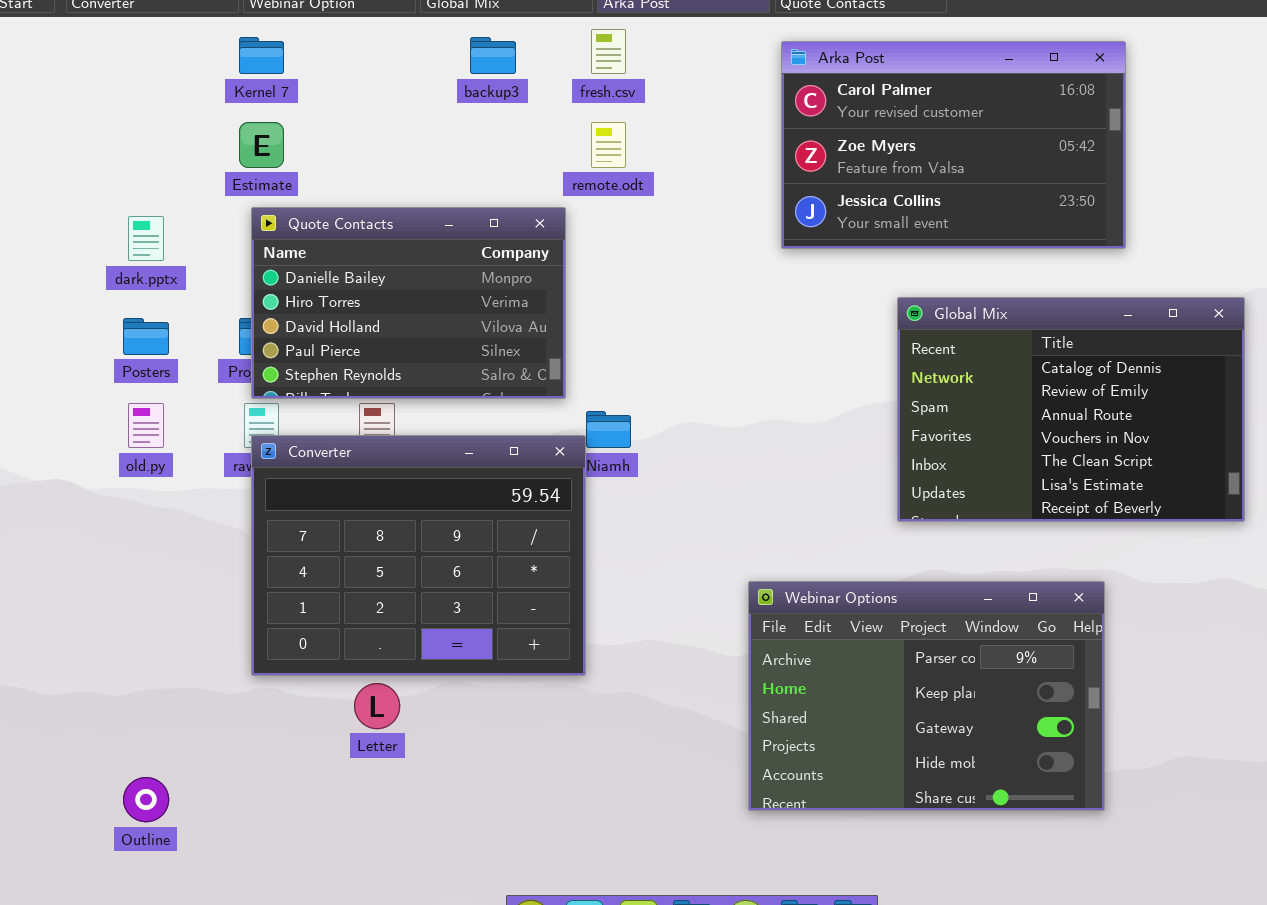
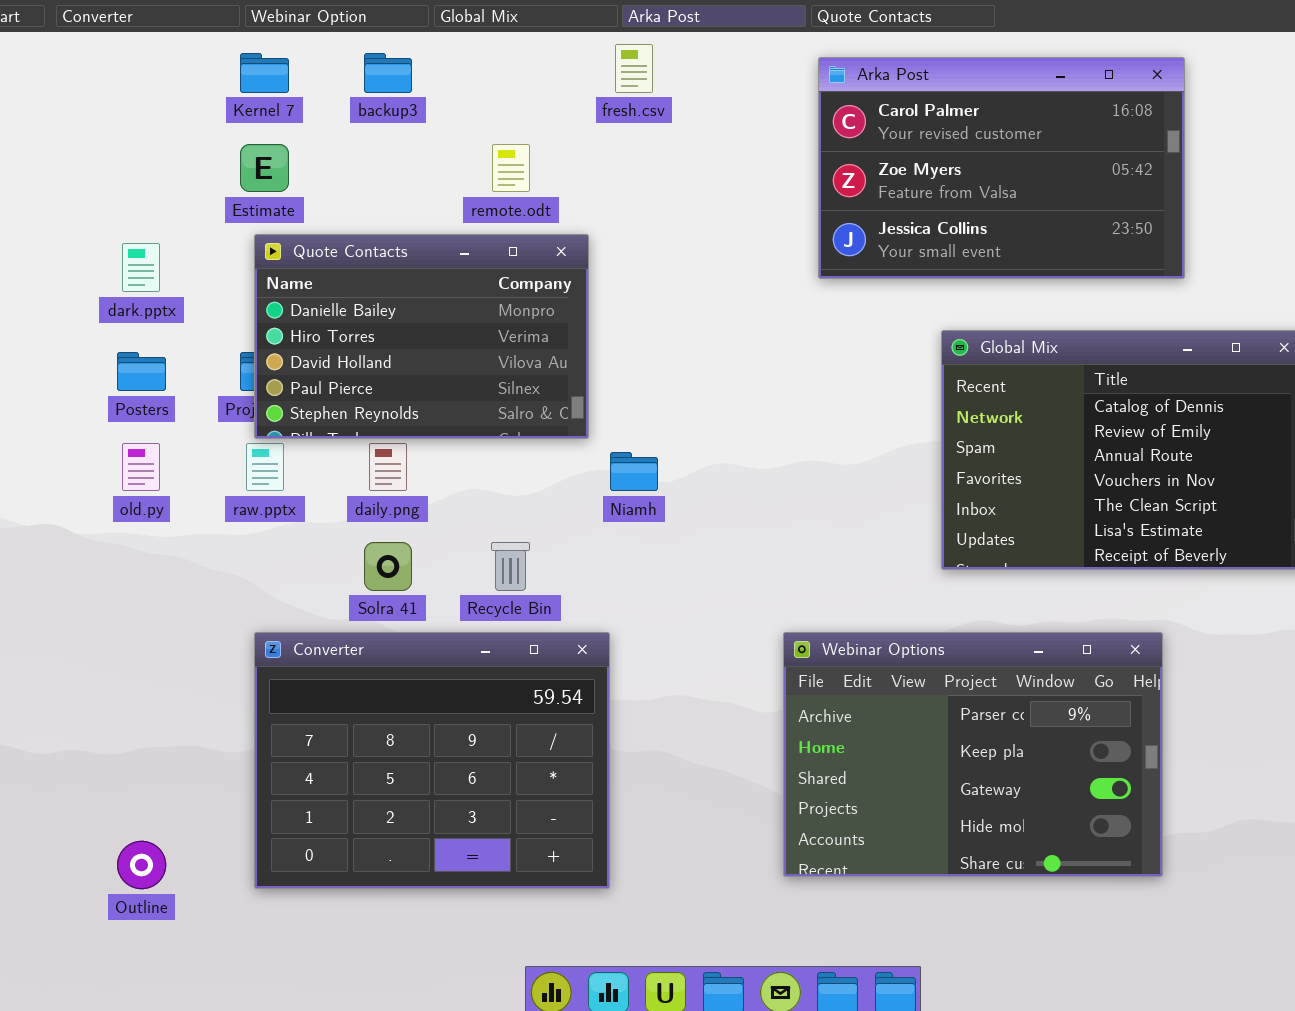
backup3: [470,37,516,74] -> [364,53,412,93], moved
remote.odt: [591,122,626,168] -> [492,144,530,192], moved
Converter: [251,435,586,676] -> [254,632,610,889], moved

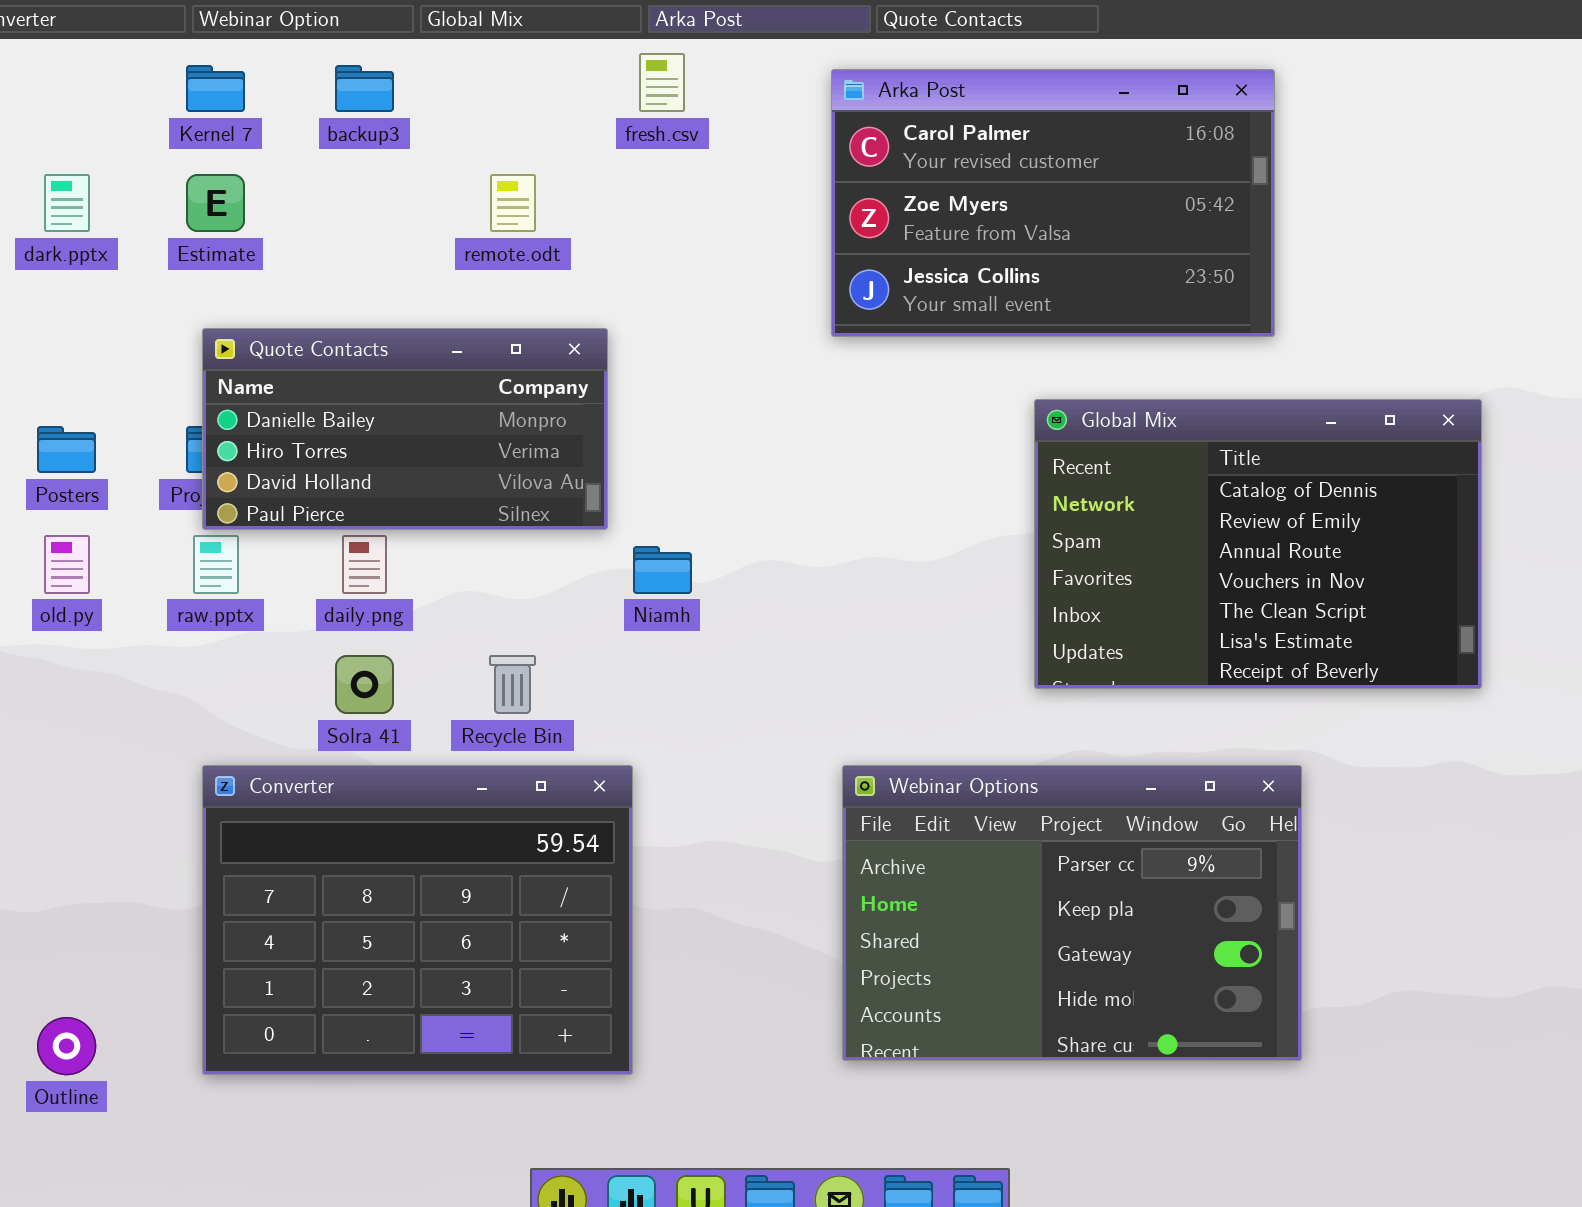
Arka Post: [818,57,1185,279] -> [831,69,1275,337], moved
Quote Contacts: [254,234,589,439] -> [202,328,608,530], resized
dark.pptx: [122,243,160,292] -> [44,174,90,232], moved

